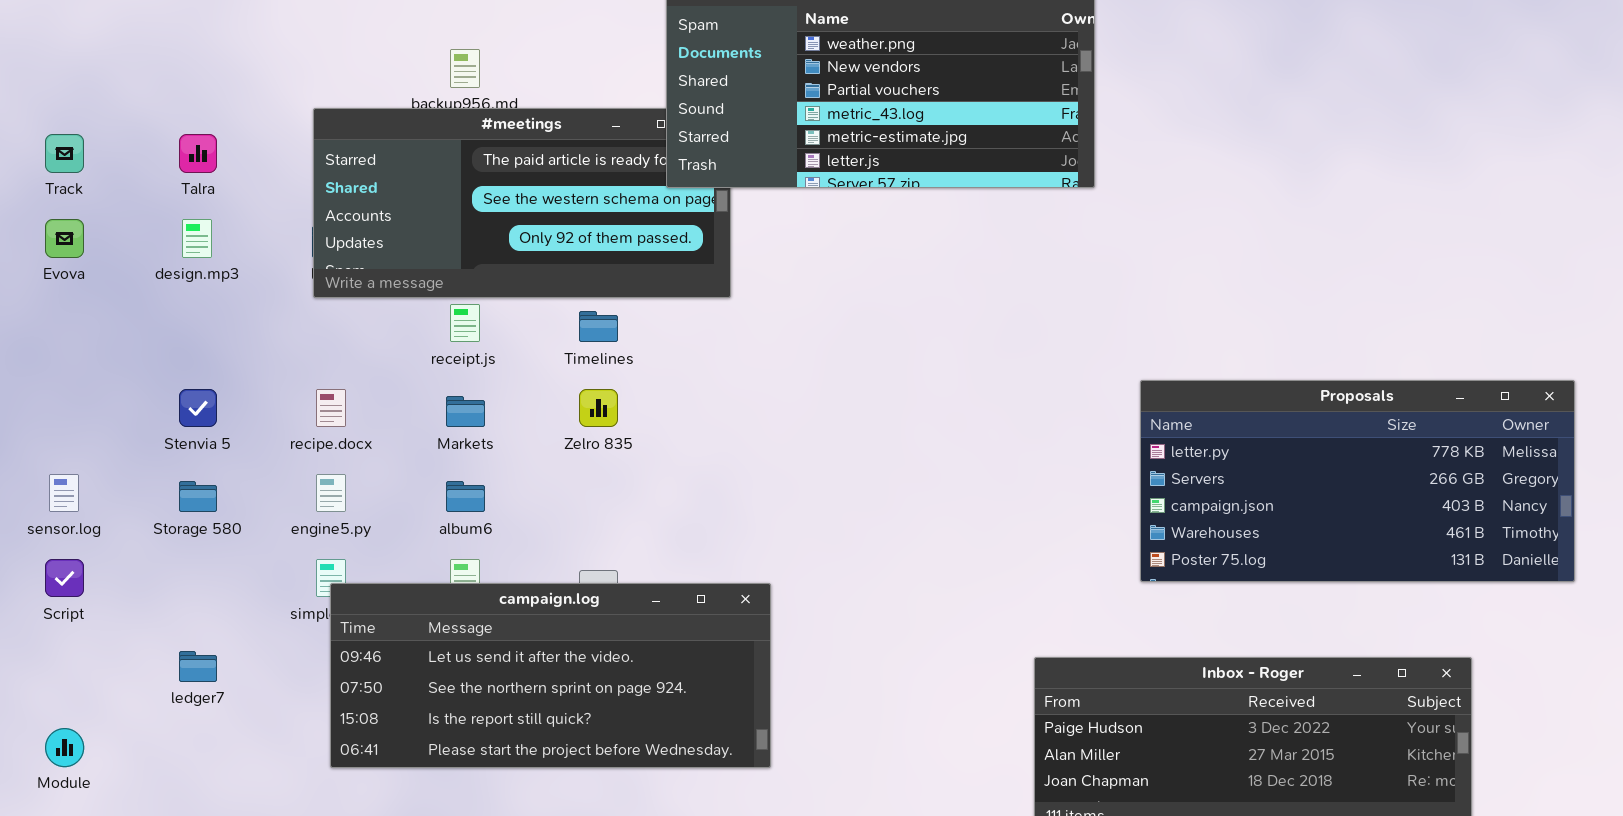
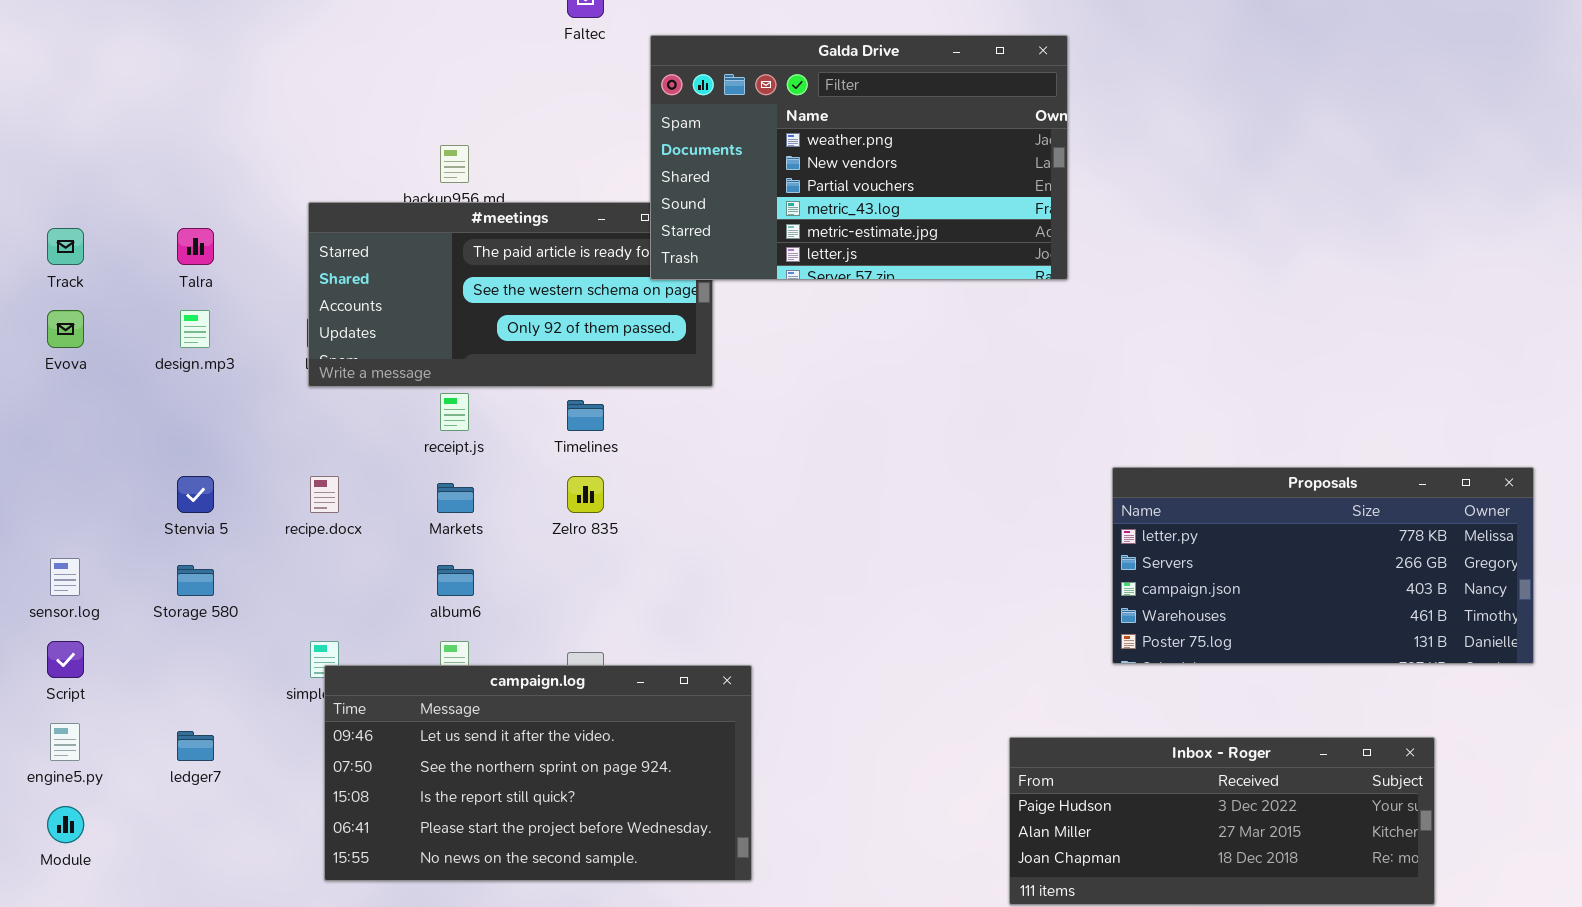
engine5.py: [316,474,346,512] -> [50,723,80,761], moved
campaign.log: [330,583,771,768] -> [324,665,752,881], resized

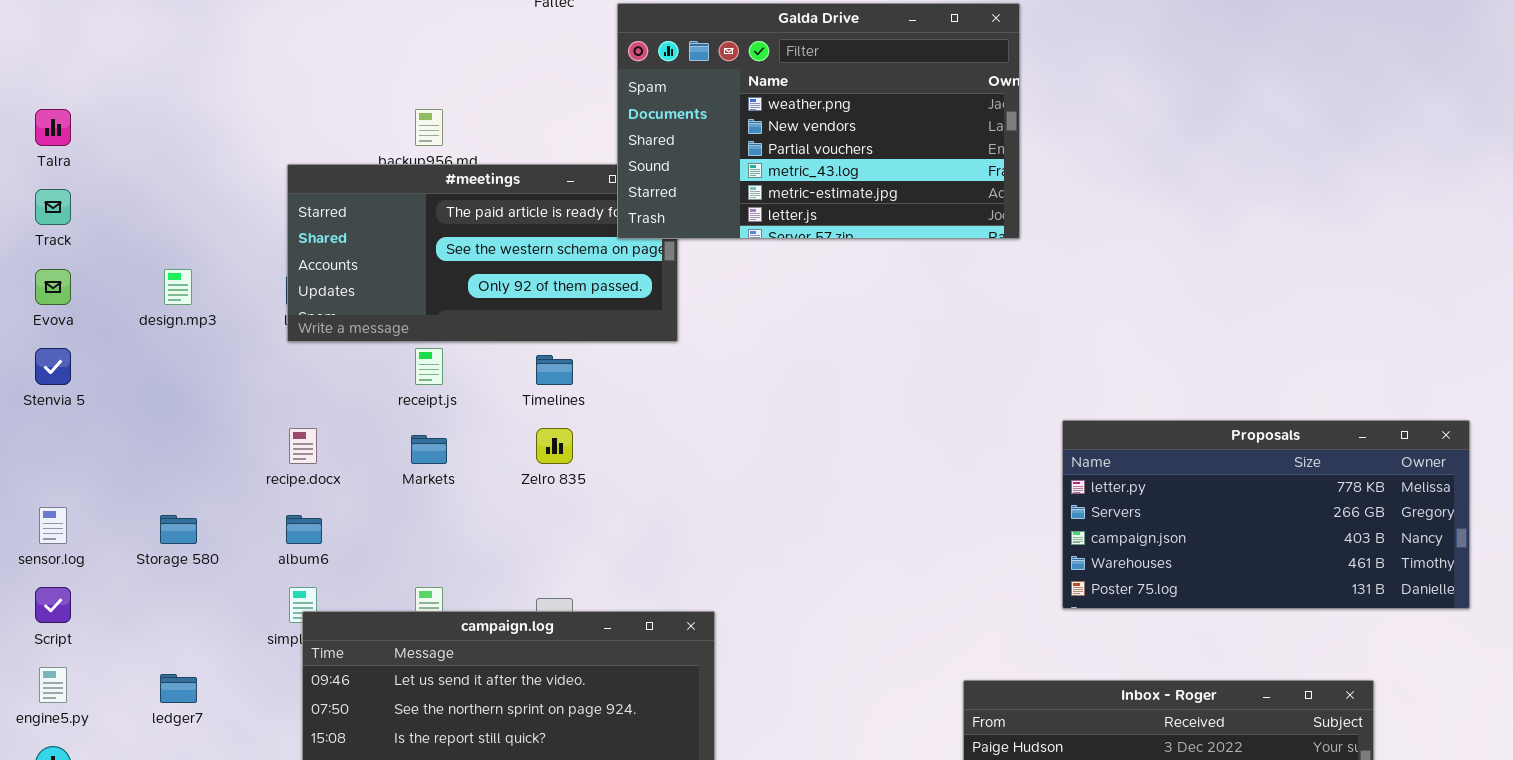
Talra: [177,228,214,265] -> [35,109,71,146], moved
Stenvia 5: [177,476,214,513] -> [35,348,71,385], moved
album6: [437,565,474,596] -> [286,515,322,544], moved

